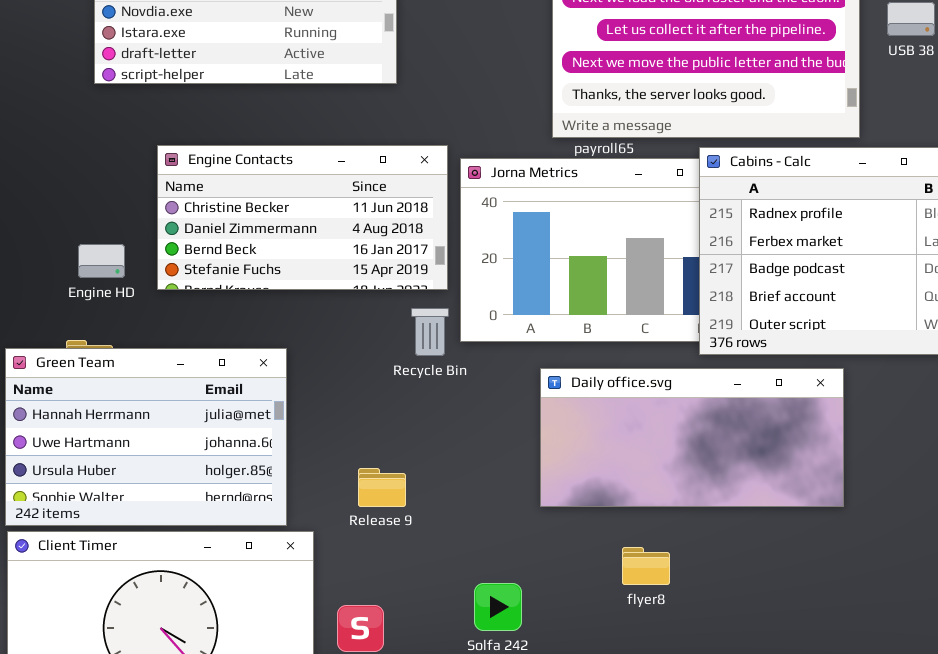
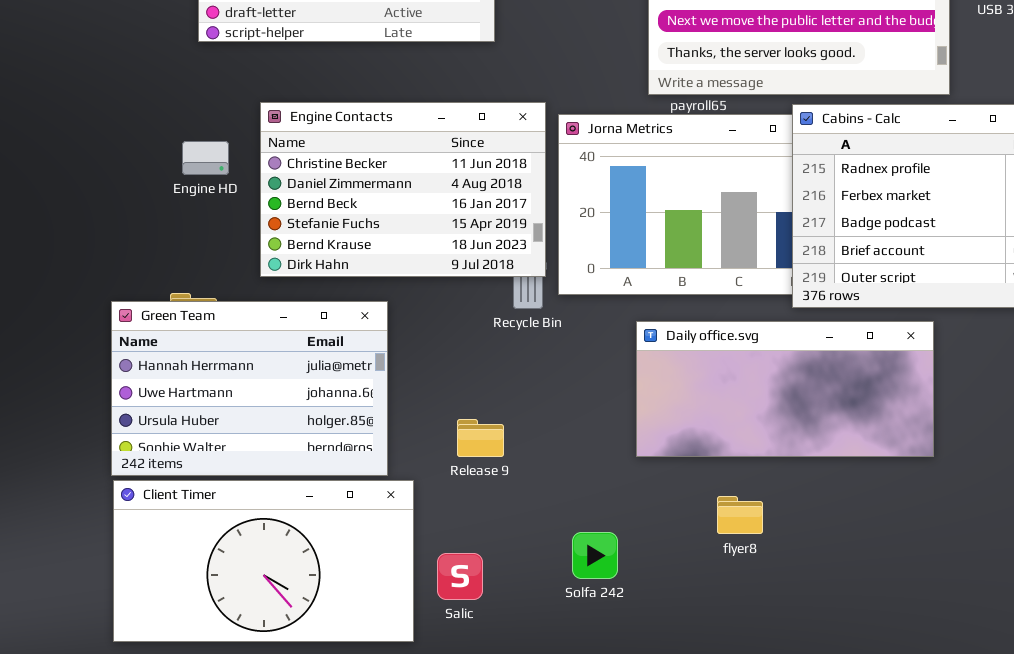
Engine Contacts: [157,145,448,290] -> [260,102,546,277], resized
Engine HD: [78,244,125,278] -> [182,141,229,175], moved

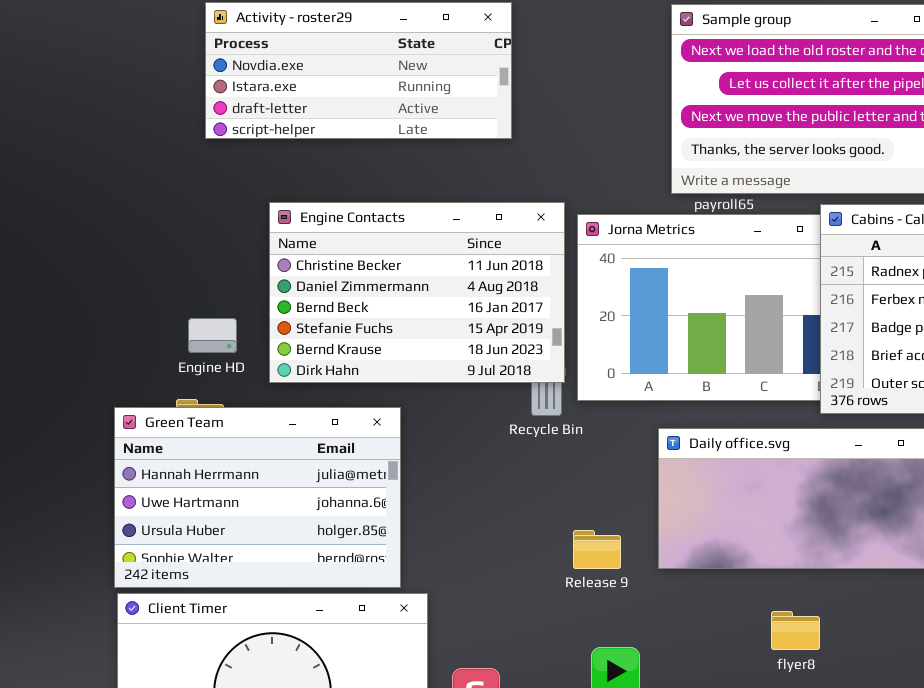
Engine HD: [182,141,229,175] -> [188,318,237,353], moved
Release 9: [457,419,504,457] -> [573,530,621,569], moved
flyer8: [717,496,763,534] -> [771,611,820,650], moved

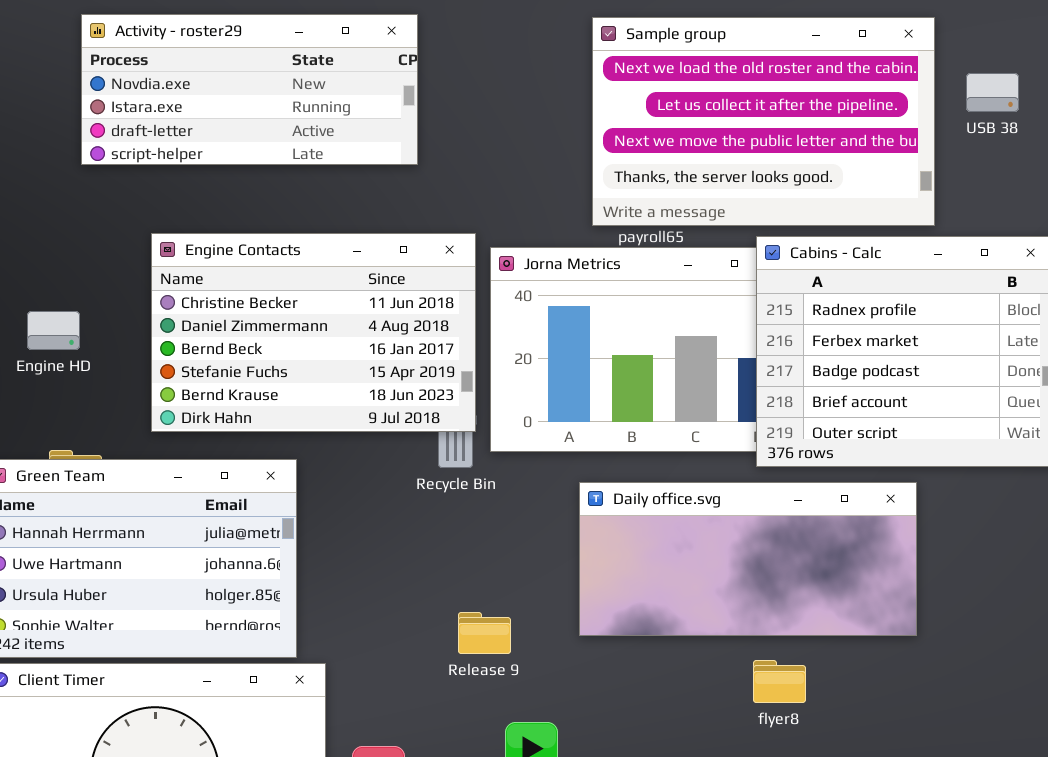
Engine HD: [188,318,237,353] -> [27,311,80,350], moved
Release 9: [573,530,621,569] -> [458,612,511,654], moved
flyer8: [771,611,820,650] -> [753,660,806,703], moved

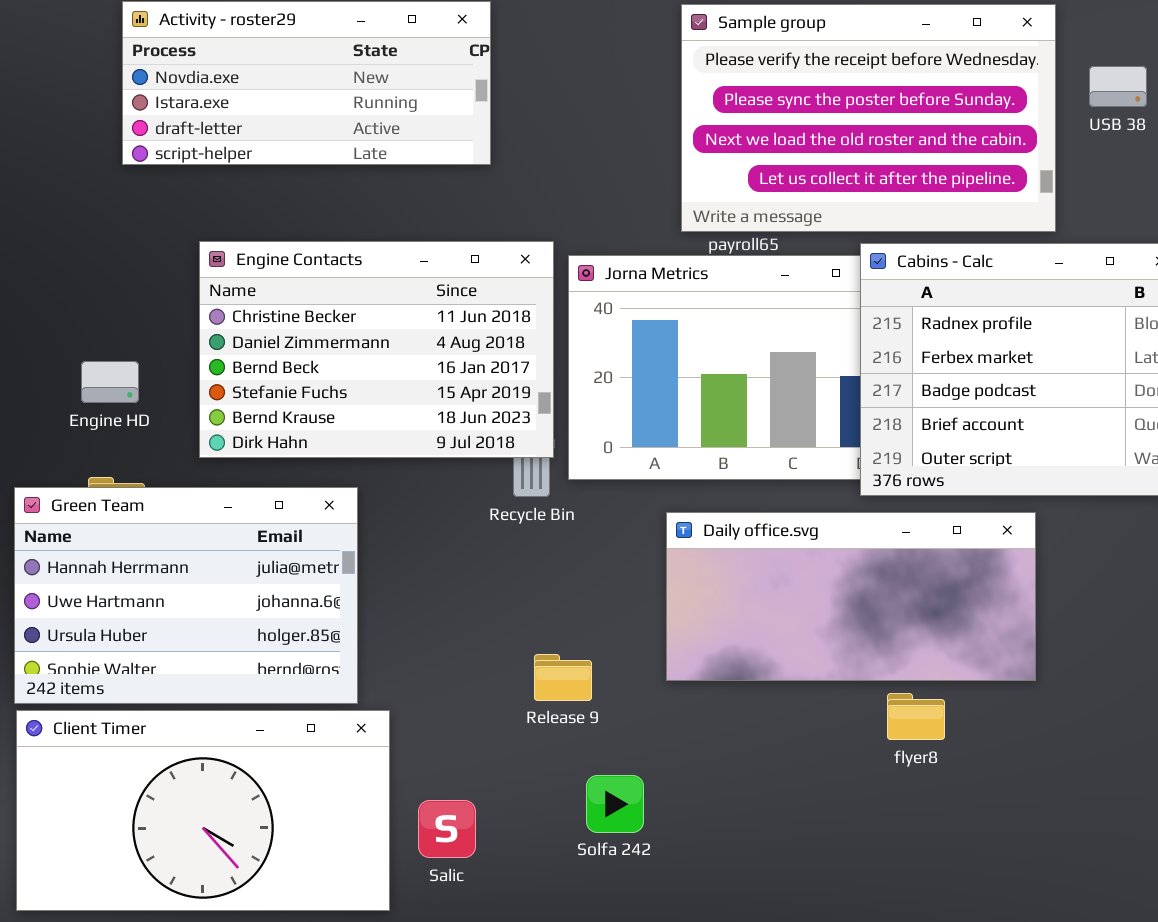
Sample group: [592,17,935,226] -> [681,4,1056,232], scrolled up 2 rows
Engine HD: [27,311,80,350] -> [81,361,139,403], moved
flyer8: [753,660,806,703] -> [887,693,945,740], moved

